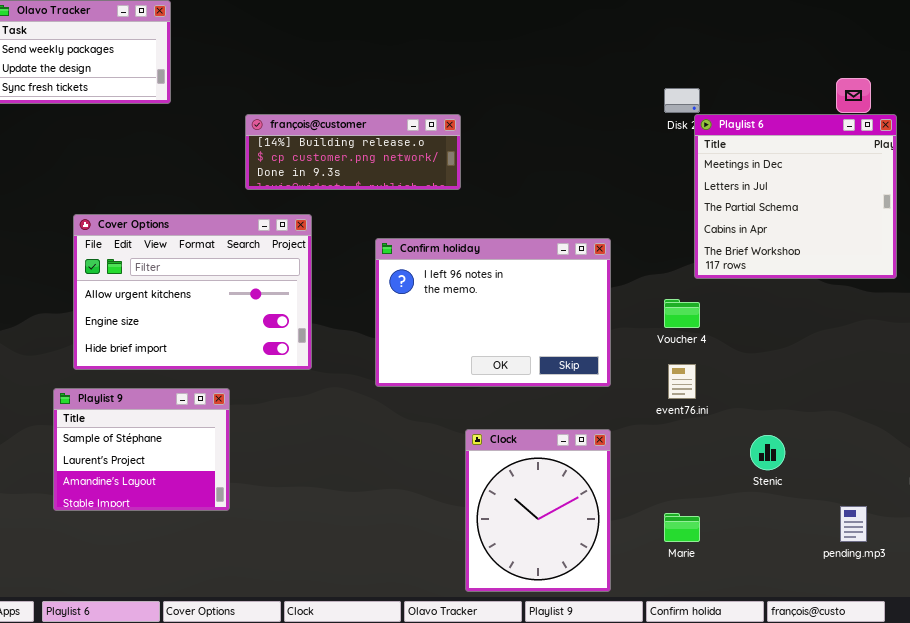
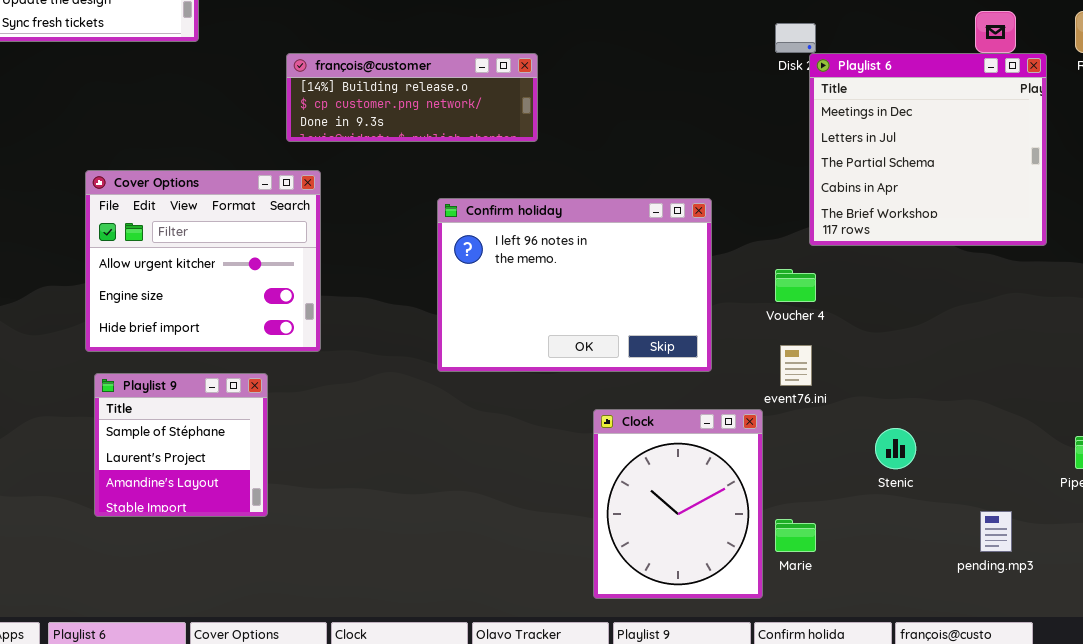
Cover Options: [73,214,312,370] -> [85,170,321,352], resized
Playlist 9: [53,388,230,511] -> [94,373,268,517], resized
Clock: [465,429,611,592] -> [593,409,763,599], moved

